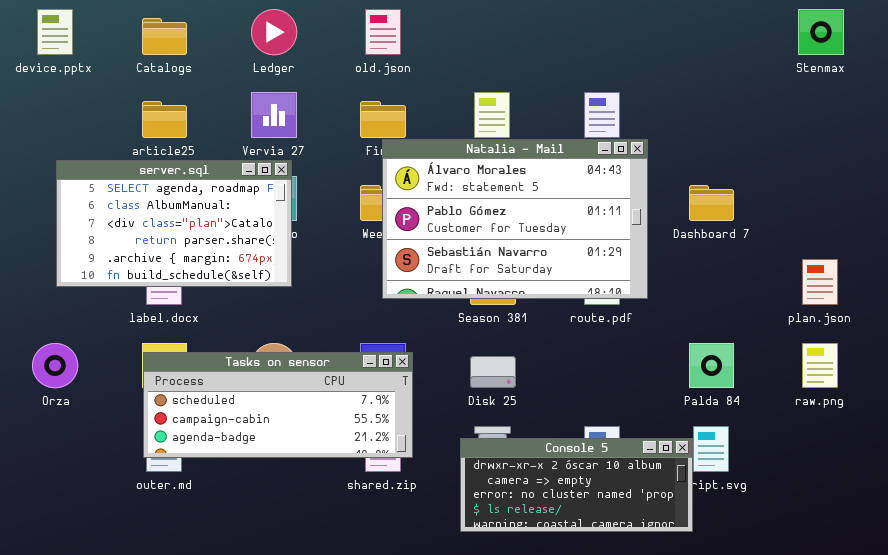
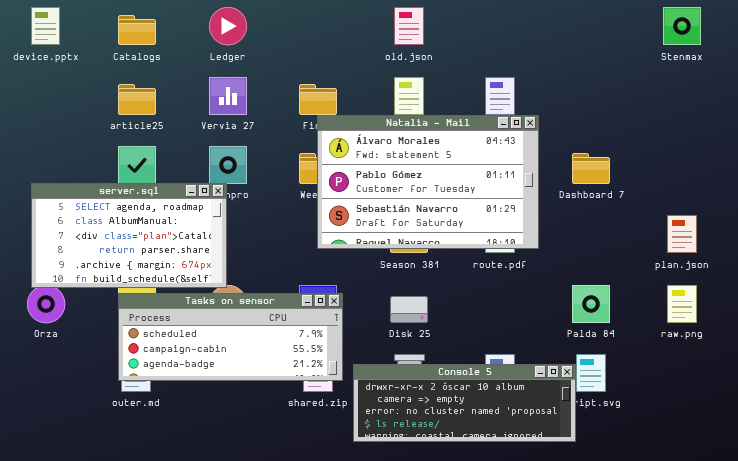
old.json: [365,9,401,55] -> [394,7,424,45], moved
server.sql: [56,160,292,287] -> [31,183,227,288], moved
Console 5: [460,438,693,532] -> [353,364,576,442], resized

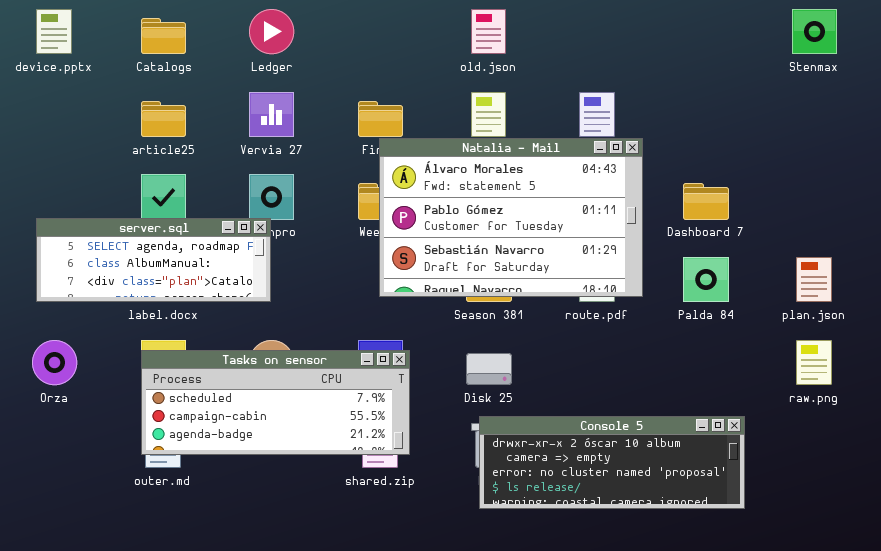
server.sql: [31,183,227,288] -> [36,218,271,302], resized
Palda 84: [572,285,610,323] -> [683,257,729,302], moved
Console 5: [353,364,576,442] -> [479,416,745,509], moved

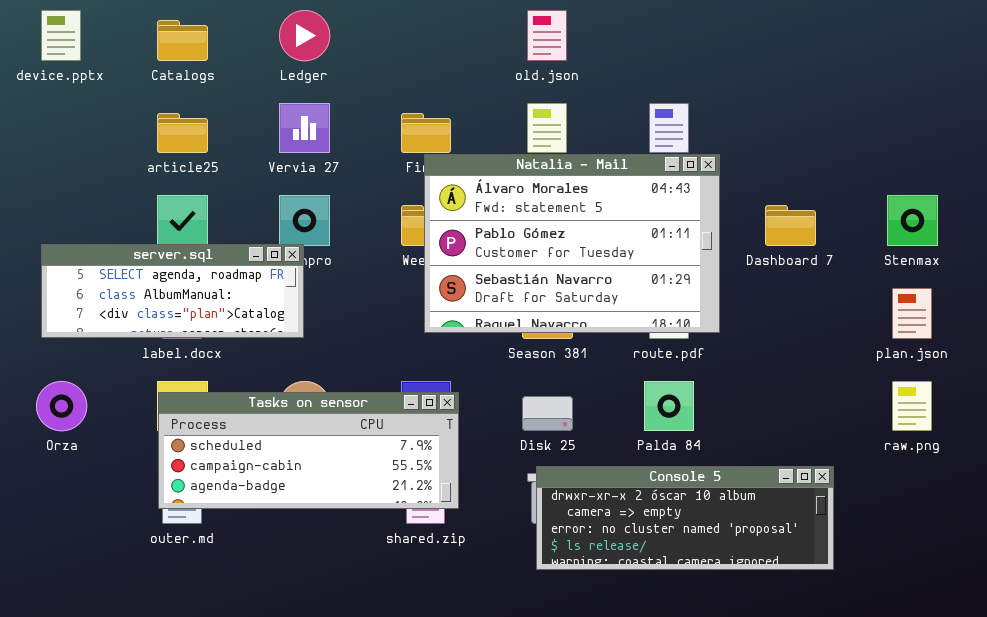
Stenmax: [792,9,837,54] -> [887,195,938,246], moved
Palda 84: [683,257,729,302] -> [644,381,694,431], moved

